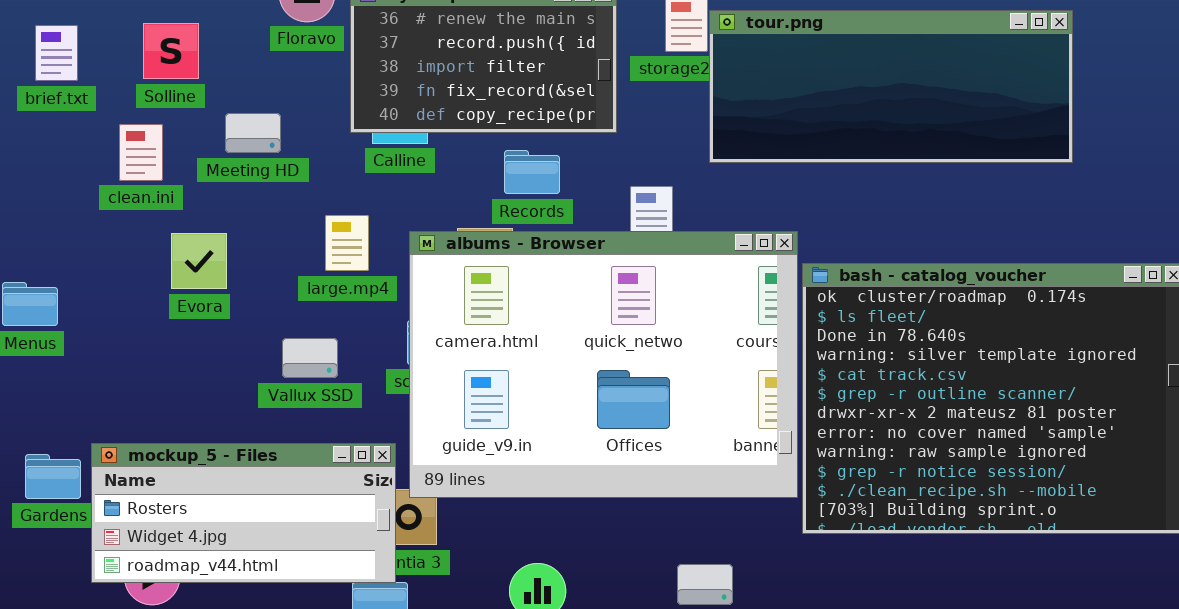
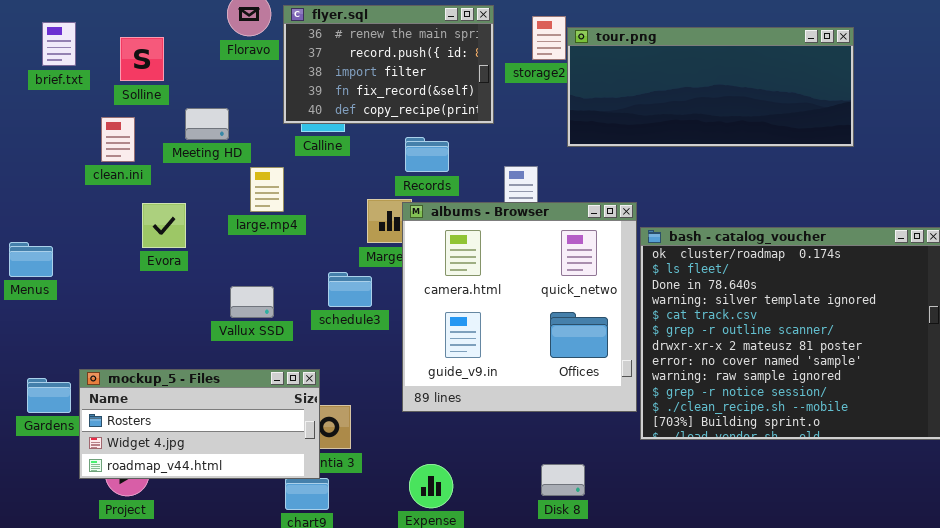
brief.txt: [35,25,78,81] -> [42,22,76,66], moved
large.mp4: [325,215,369,271] -> [250,167,284,212], moved
albums - Browser: [409,231,798,498] -> [402,202,637,412], resized

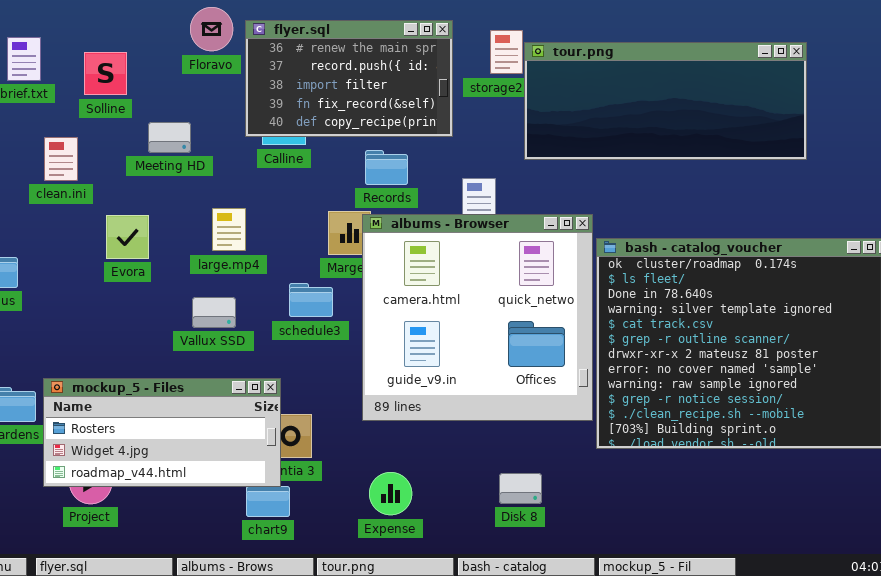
clean.ini: [101,117,135,162] -> [44,137,78,181], moved
large.mp4: [250,167,284,212] -> [212,208,246,251], moved

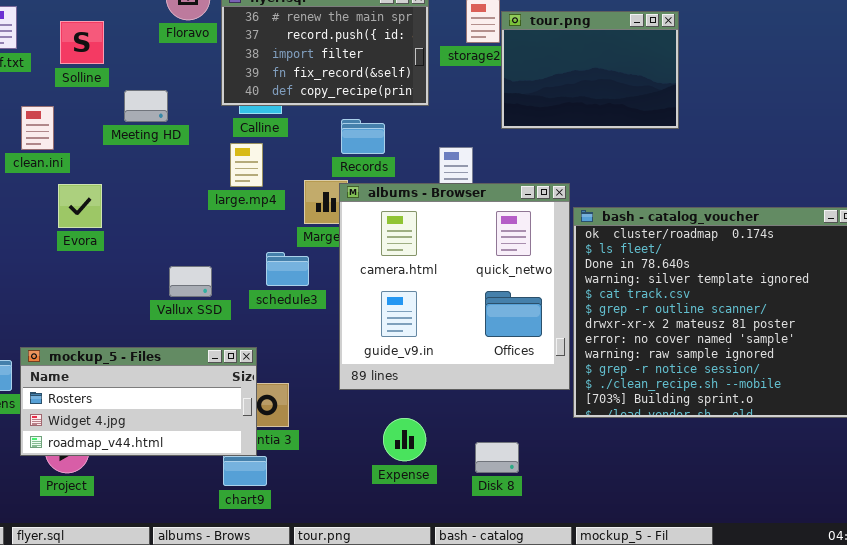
tour.png: [524,42,807,160] -> [501,11,679,129], resized
large.mp4: [212,208,246,251] -> [230,143,263,187], moved
Evora: [106,215,149,259] -> [58,184,102,228], moved
Expense: [369,472,412,515] -> [383,418,426,461], moved

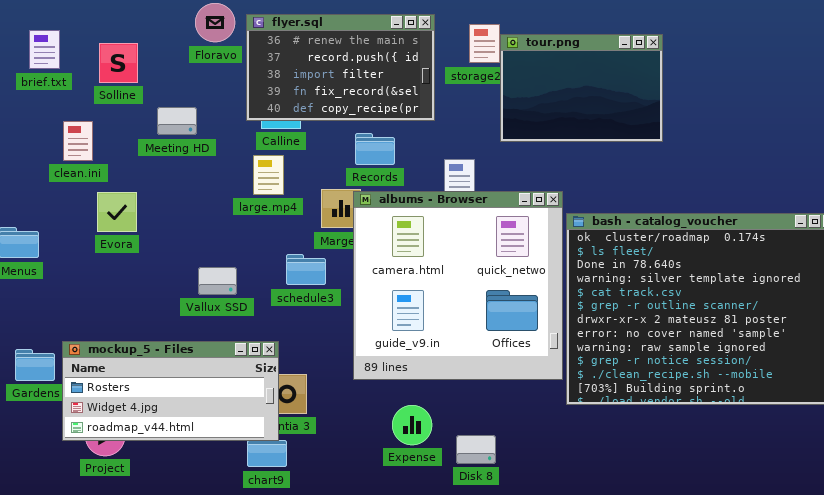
Disk 8: [475,442,519,473] -> [456,435,496,464], moved

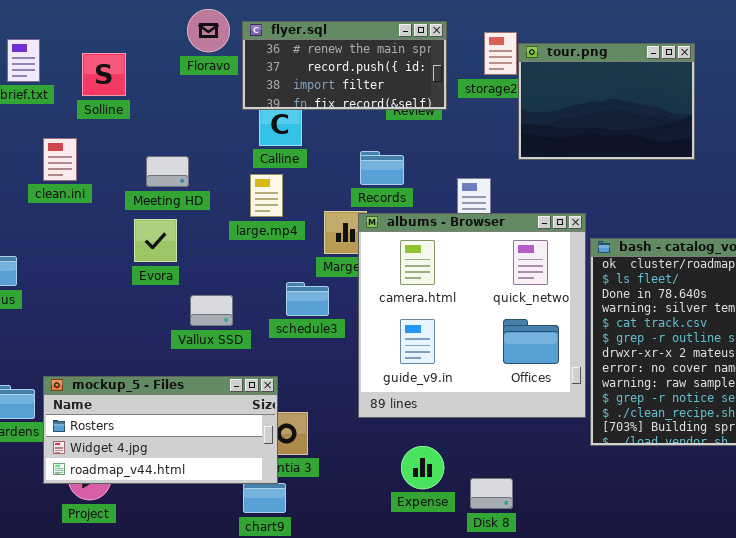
flyer.sql: [246,14,435,121] -> [242,21,447,110], resized
Meeting HD: [157,107,197,135] -> [146,156,189,187], moved
Evora: [97,192,137,232] -> [134,219,177,262], moved

